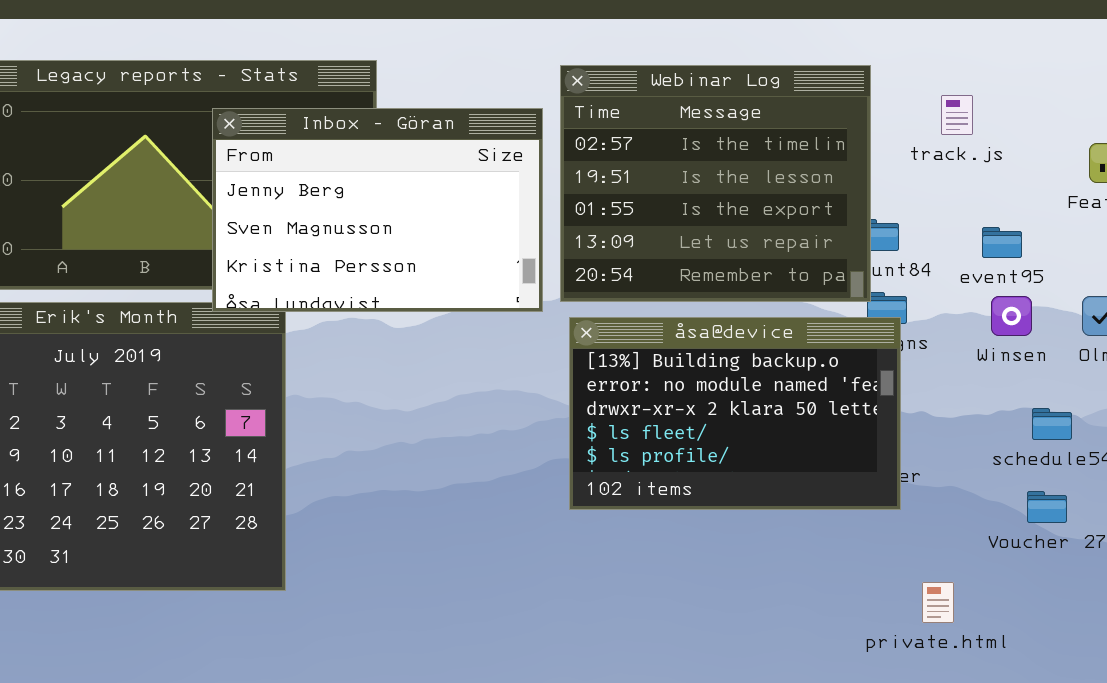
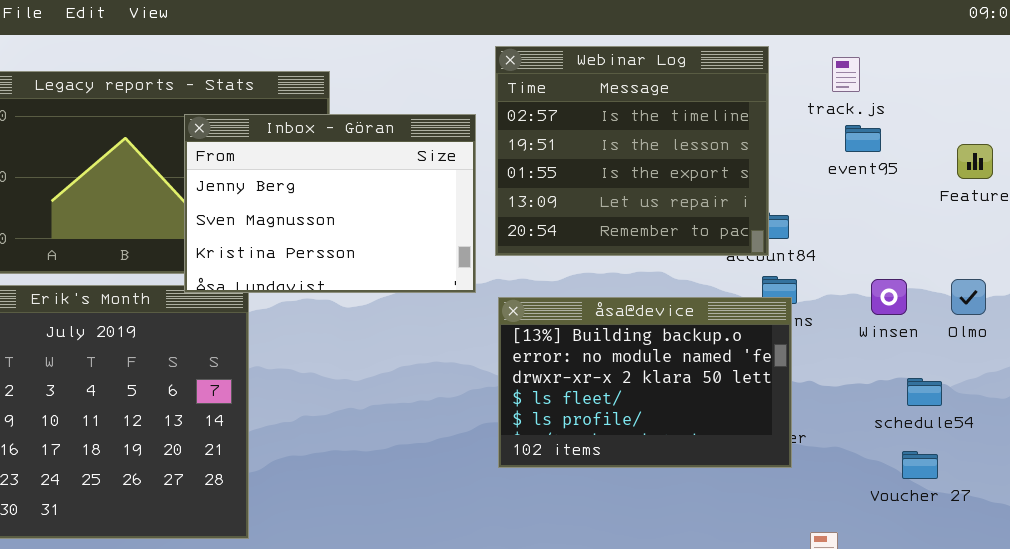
Webinar Log: [560,65,871,302] -> [495,46,769,256], moved
track.js: [941,95,973,135] -> [832,57,860,92], moved
event95: [982,227,1022,258] -> [845,125,881,152], moved

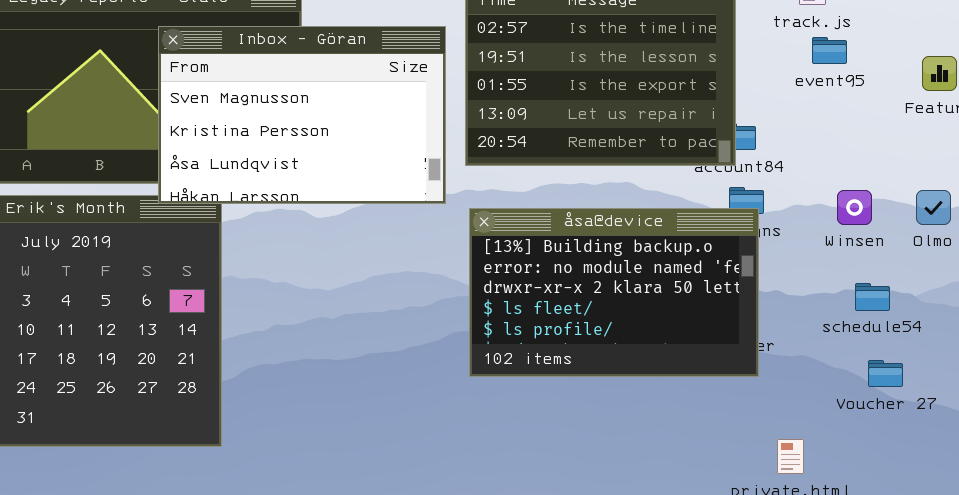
Inbox - Göran: [184,114,476,293] -> [158,26,446,204], scrolled down 1 row
schedule54: [907,378,942,406] -> [855,283,890,311], moved

